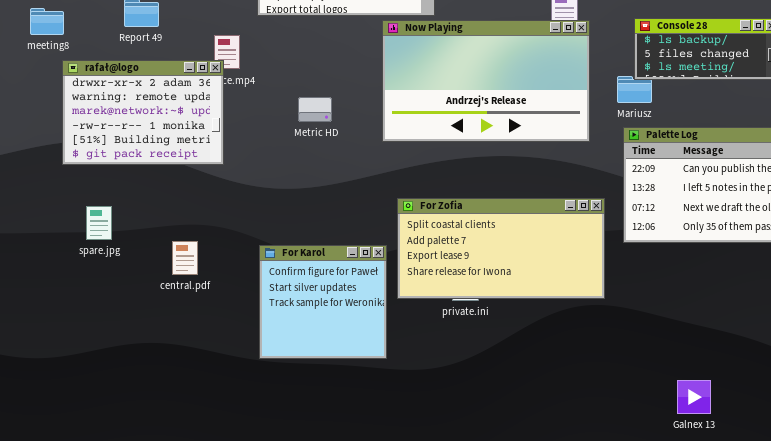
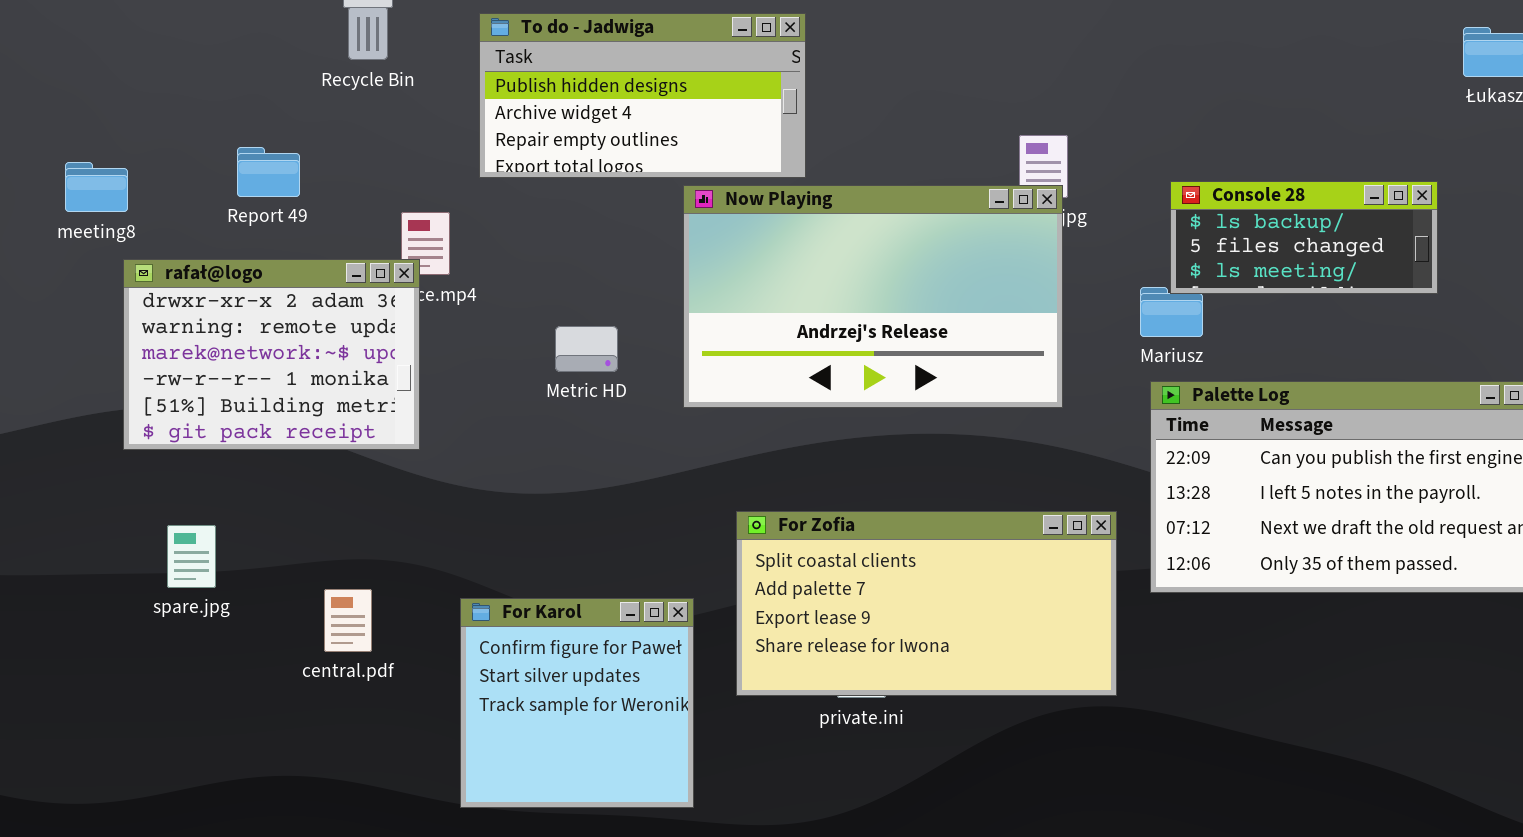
Now Playing: [382,20,590,142] -> [683,185,1063,408], moved
For Karol: [259,245,387,359] -> [460,598,694,808], moved

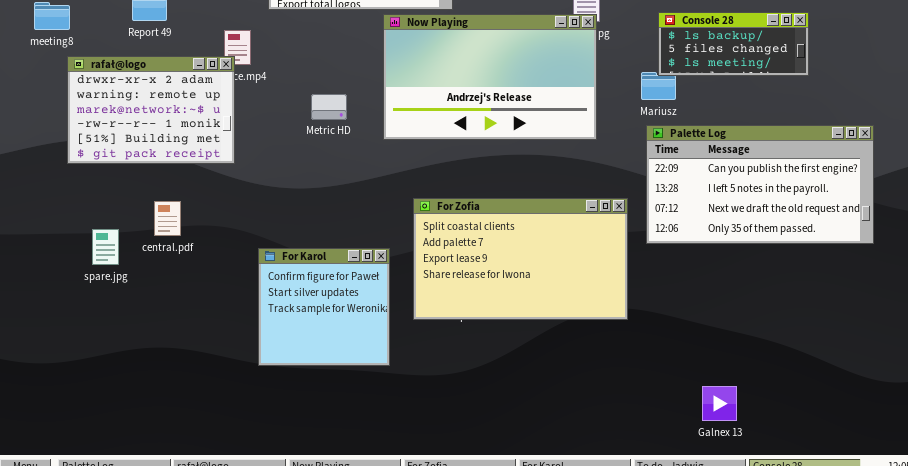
For Zofia: [736,511,1117,696] -> [413,198,628,320], resized
spare.jpg: [167,525,216,588] -> [92,229,119,265], moved
central.pdf: [324,589,372,652] -> [154,201,181,236], moved

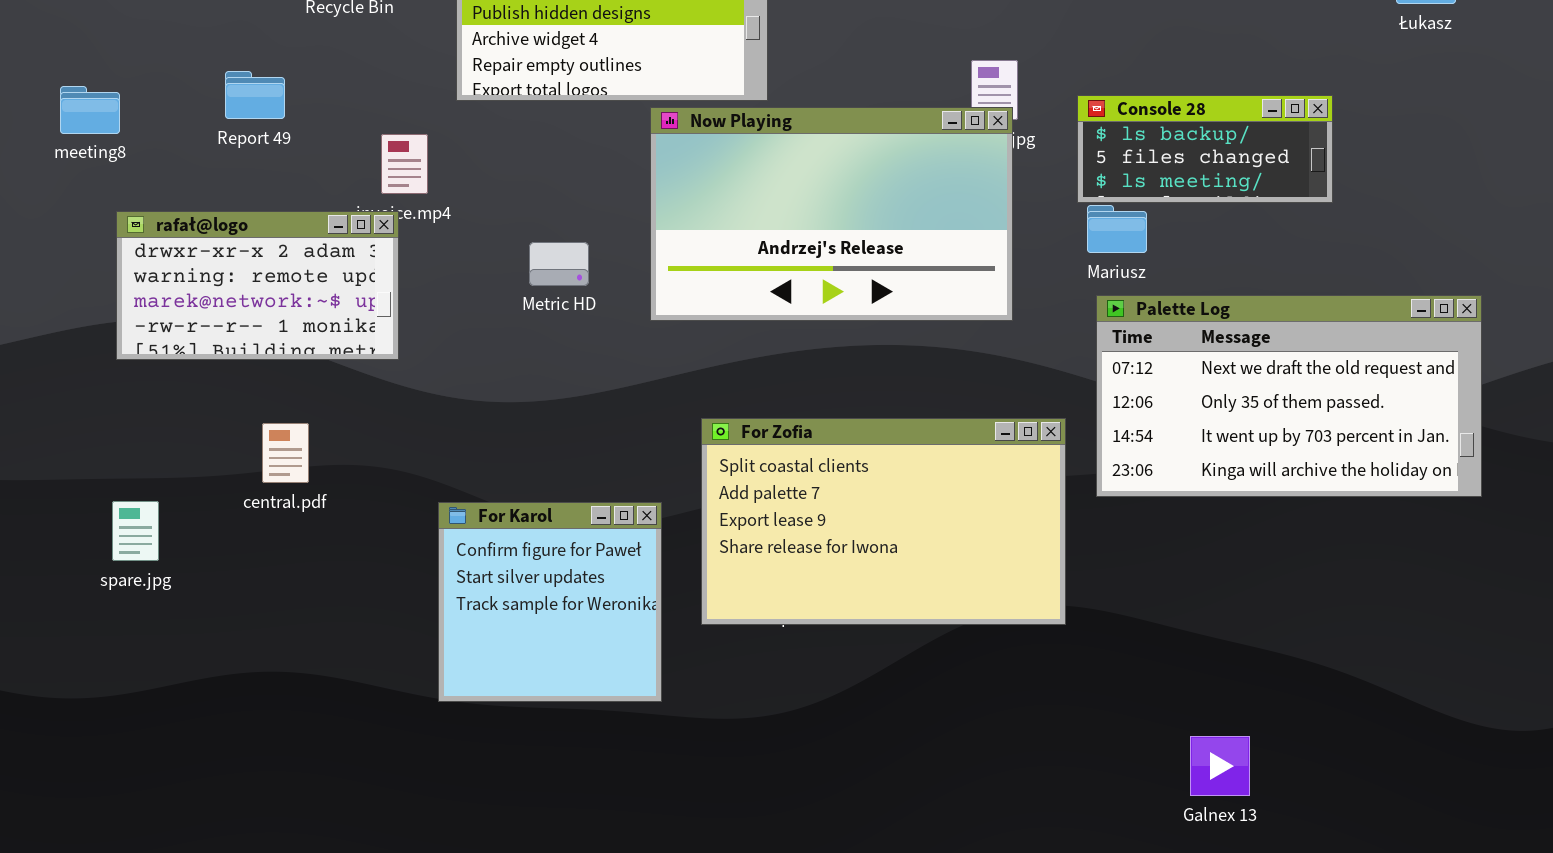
Console 28: [658,12,809,76] -> [1077,95,1333,203], moved
rafał@logo: [67,56,235,164] -> [116,211,399,360], resized
Palette Log: [646,125,874,244] -> [1096,295,1482,497], scrolled down 2 rows
spare.jpg: [92,229,119,265] -> [112,501,159,561], moved

